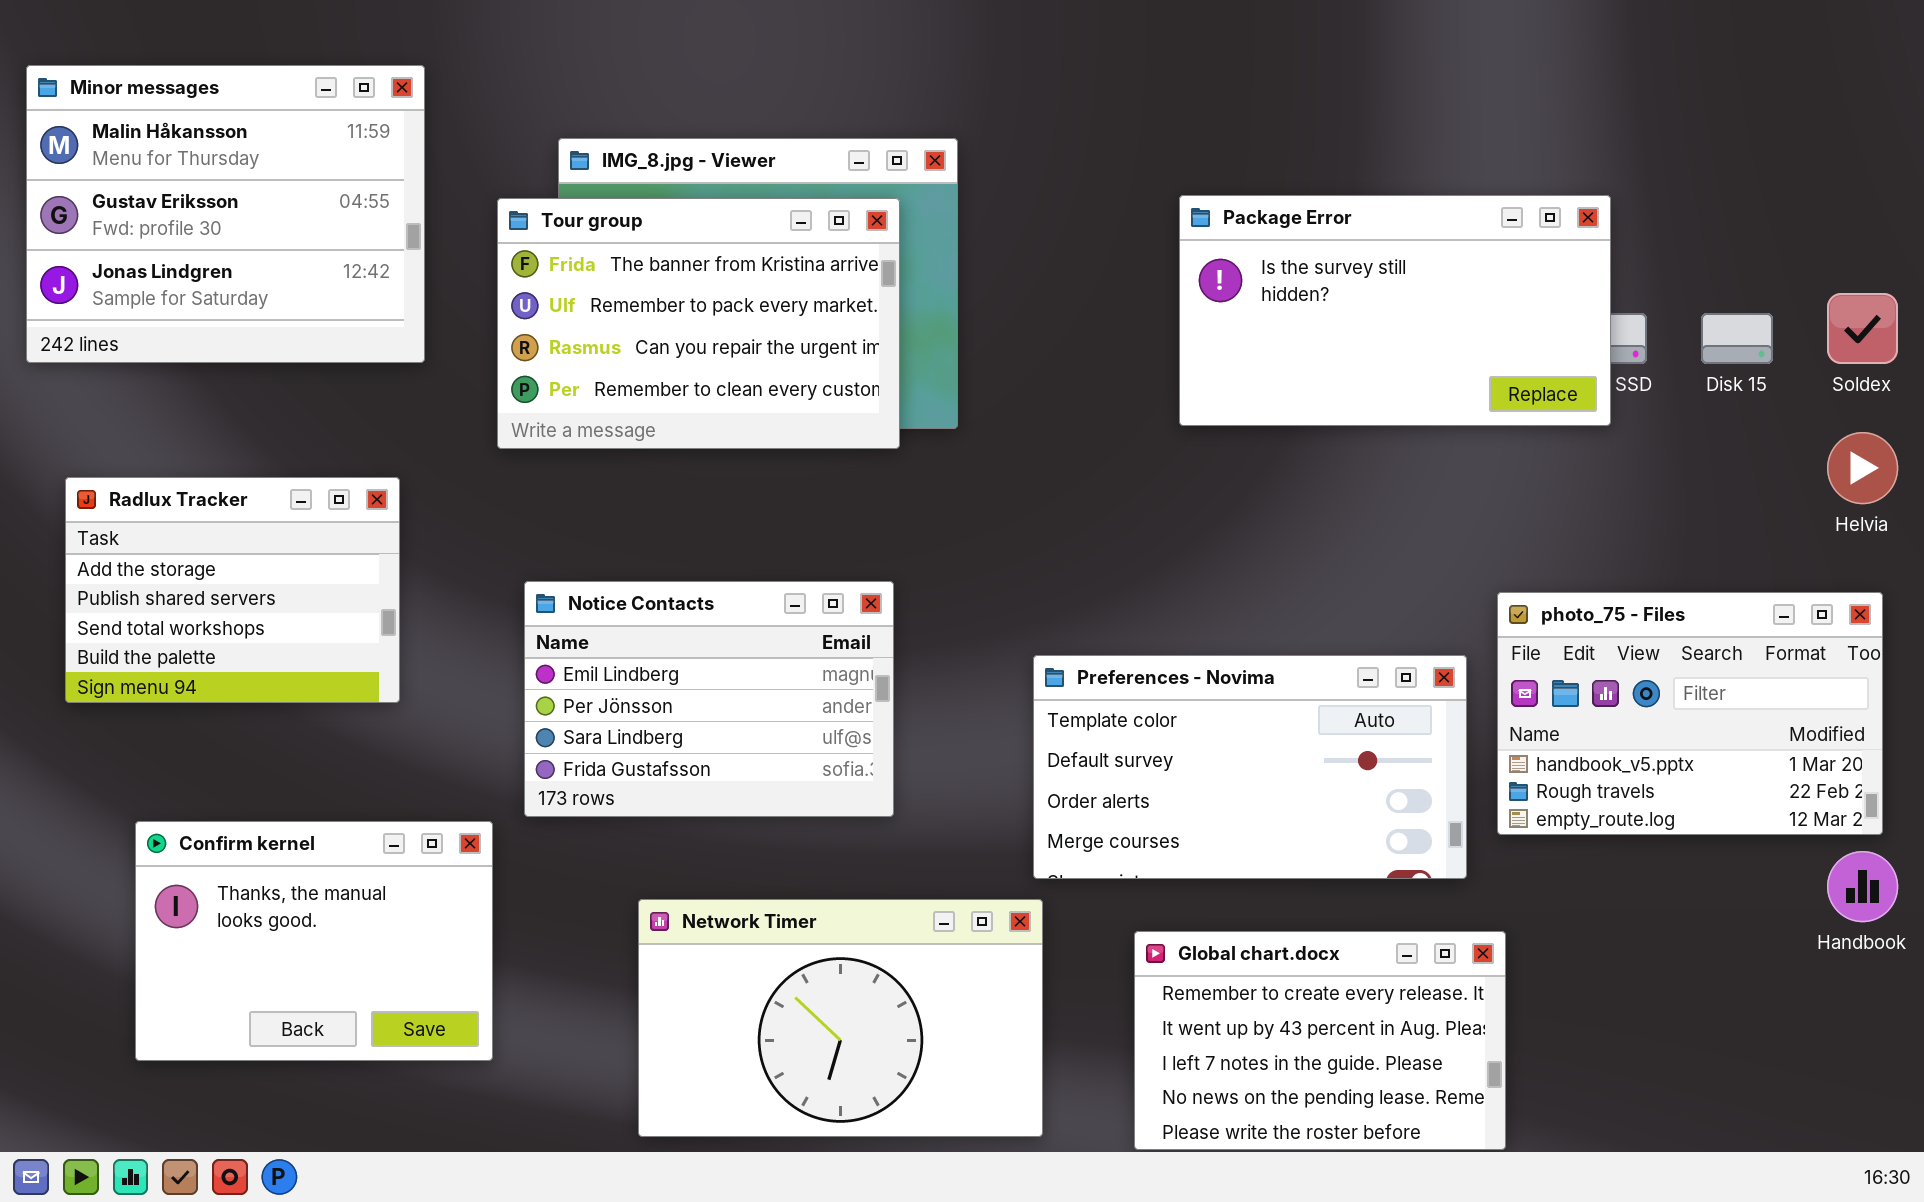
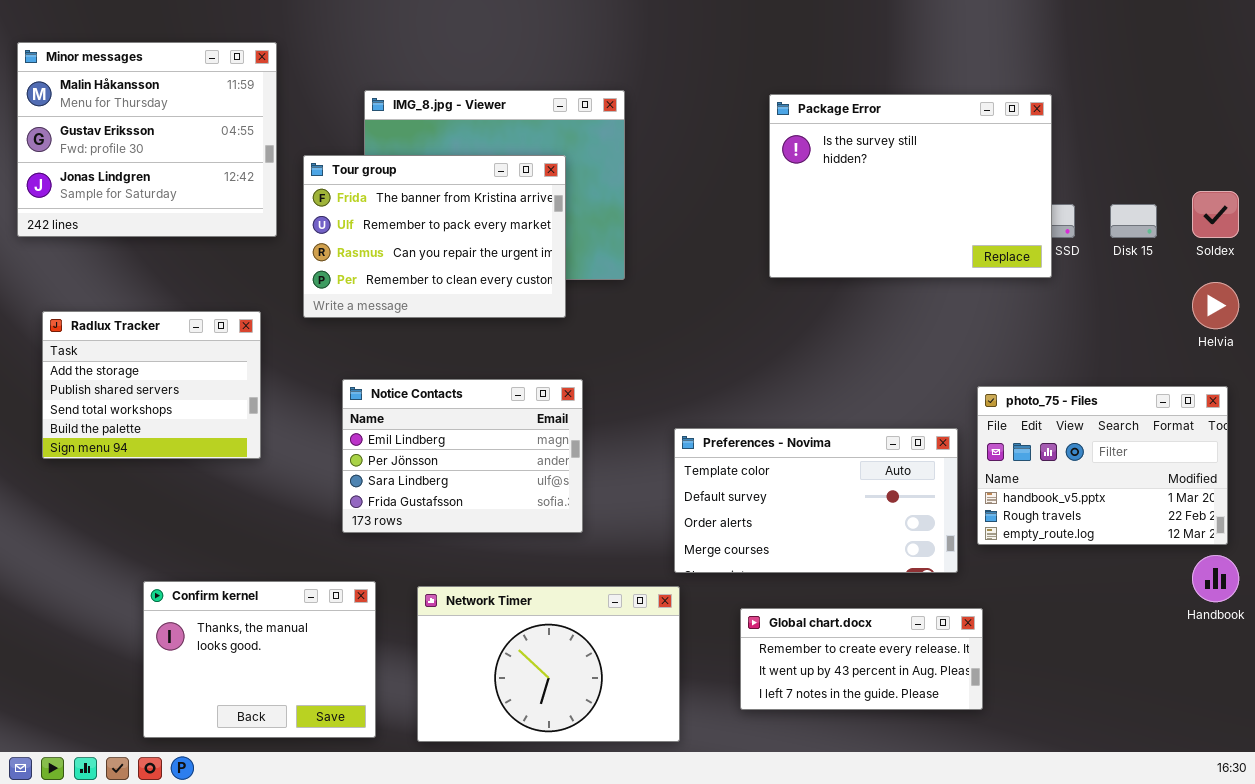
Package Error: [1179,195,1611,426] -> [769,94,1052,278], resized
Tour group: [497,198,900,449] -> [303,155,566,318], moved
Confirm kernel: [135,821,493,1061] -> [143,581,376,738], moved
Global chart.docx: [1134,931,1506,1150] -> [740,608,983,710], resized

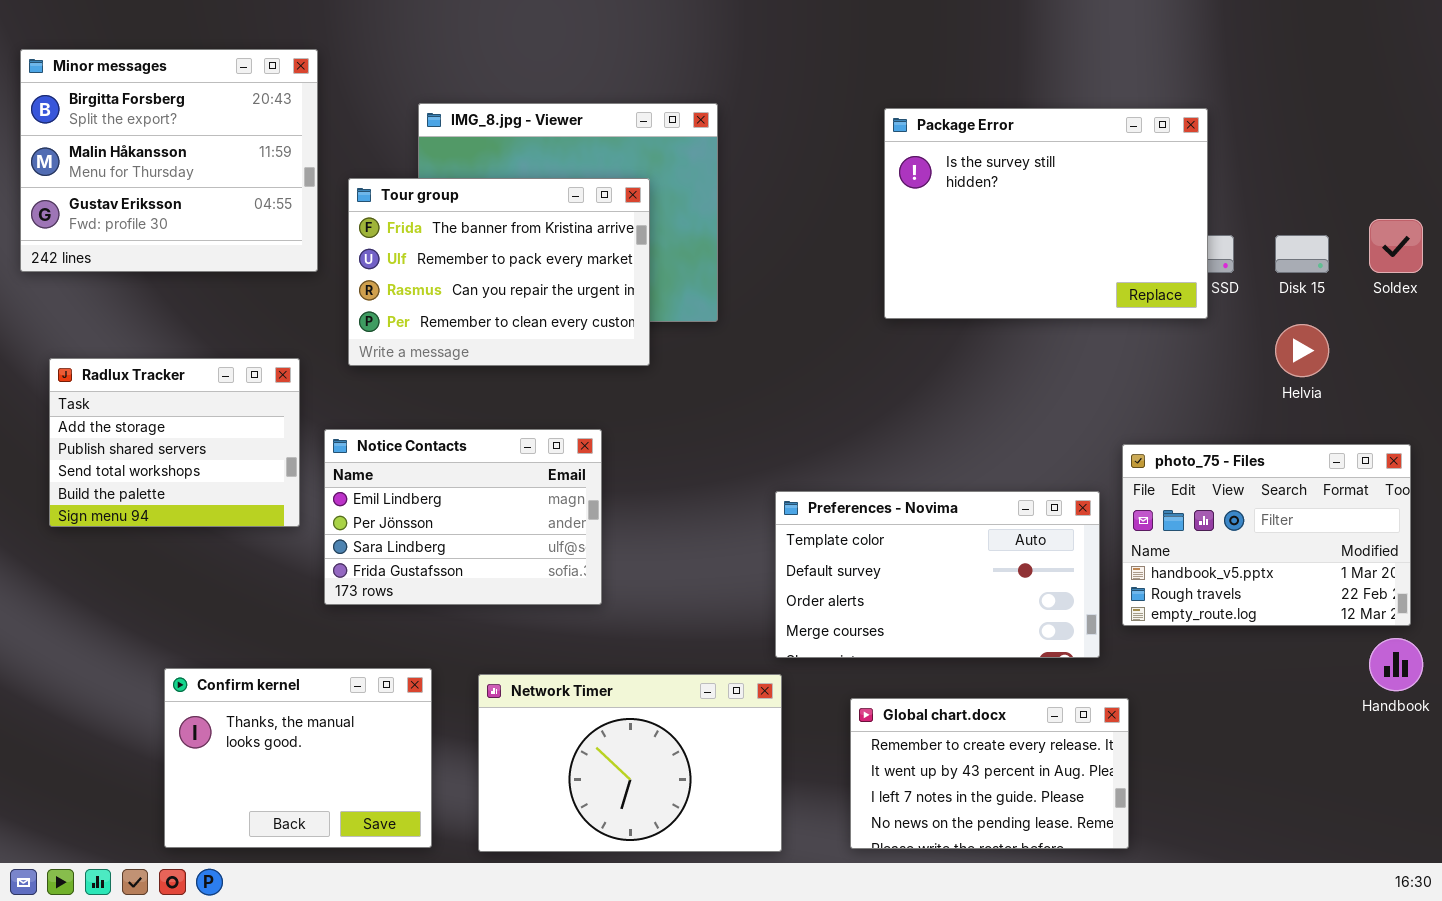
Minor messages: [17,42,277,237] -> [20,49,318,272], scrolled up 1 row
Helvia: [1192,282,1239,329] -> [1275,324,1329,377], moved
Notice Contacts: [342,379,583,533] -> [324,429,602,605], moved
Global chart.docx: [740,608,983,710] -> [850,698,1129,849], resized

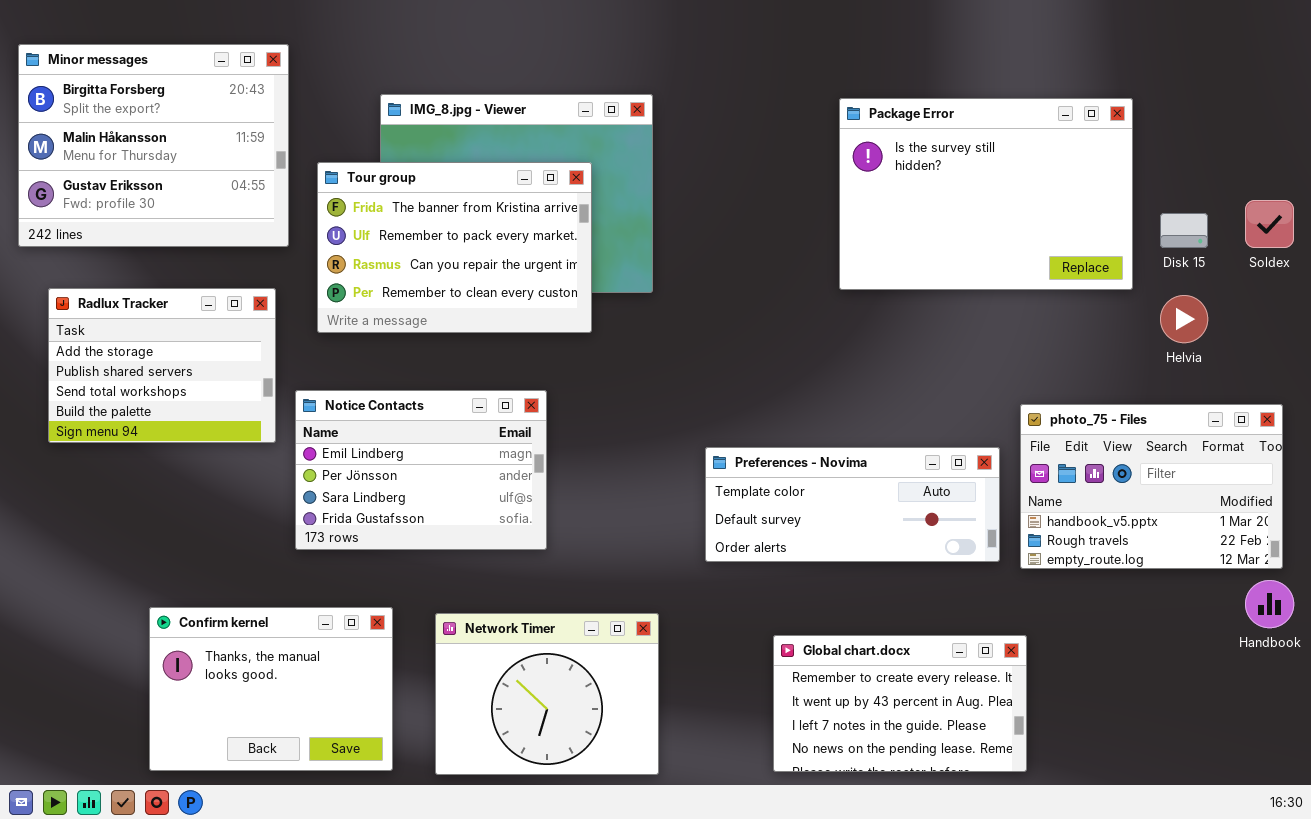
Package Error: [884,108,1208,319] -> [839,98,1133,290], moved
Radlux Tracker: [49,358,300,527] -> [48,288,276,443], moved
Preferences - Novima: [775,491,1100,658] -> [705,447,1000,562], resized
Network Timer: [478,674,782,852] -> [435,613,659,775], resized

